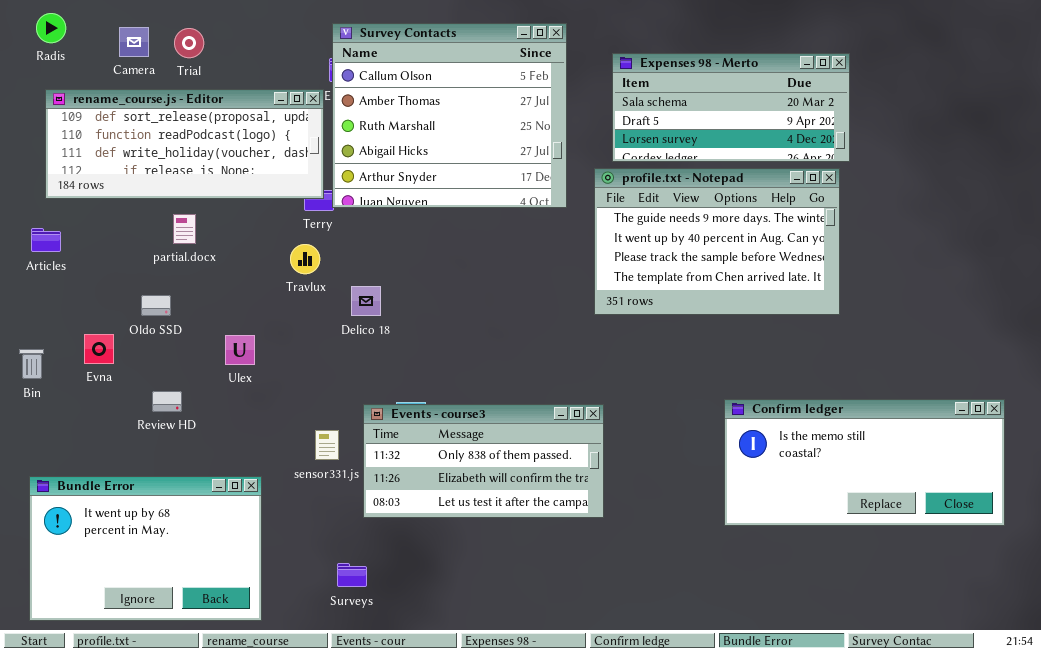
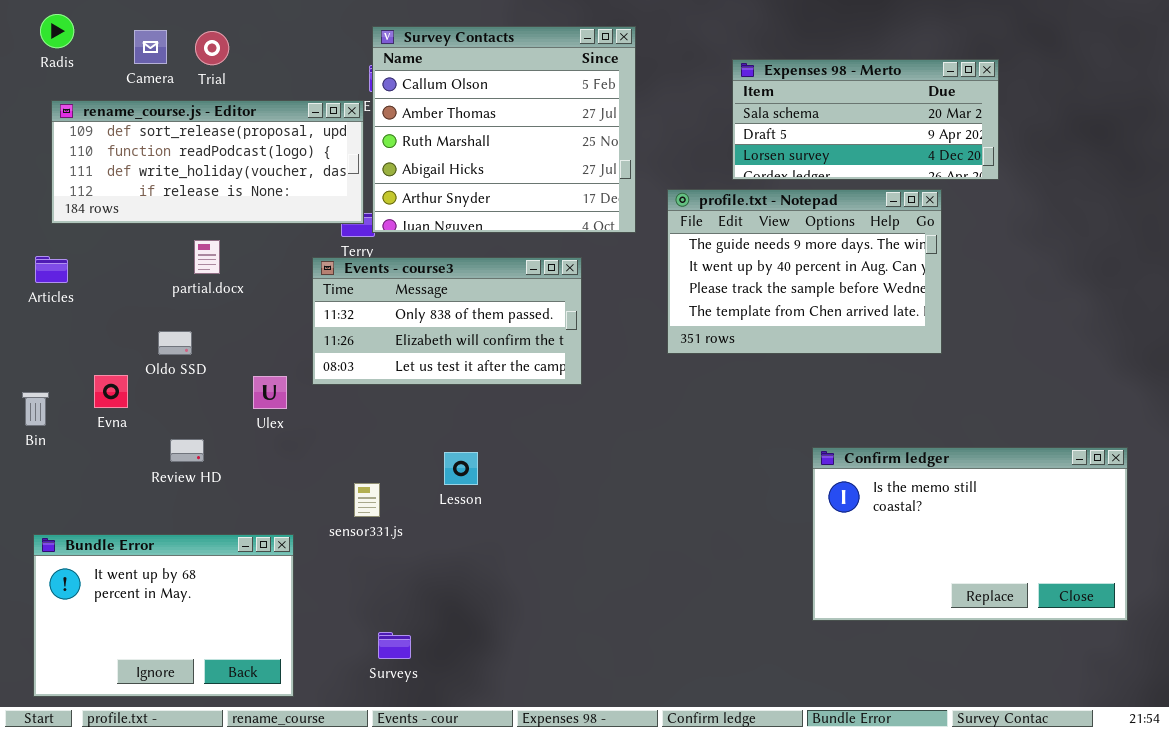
Expenses 98 - Merto: [612,53,850,162] -> [732,59,999,180], moved
Confirm ledger: [724,399,1005,526] -> [812,447,1128,621], resized
Events - course3: [363,404,604,518] -> [312,257,582,385], moved

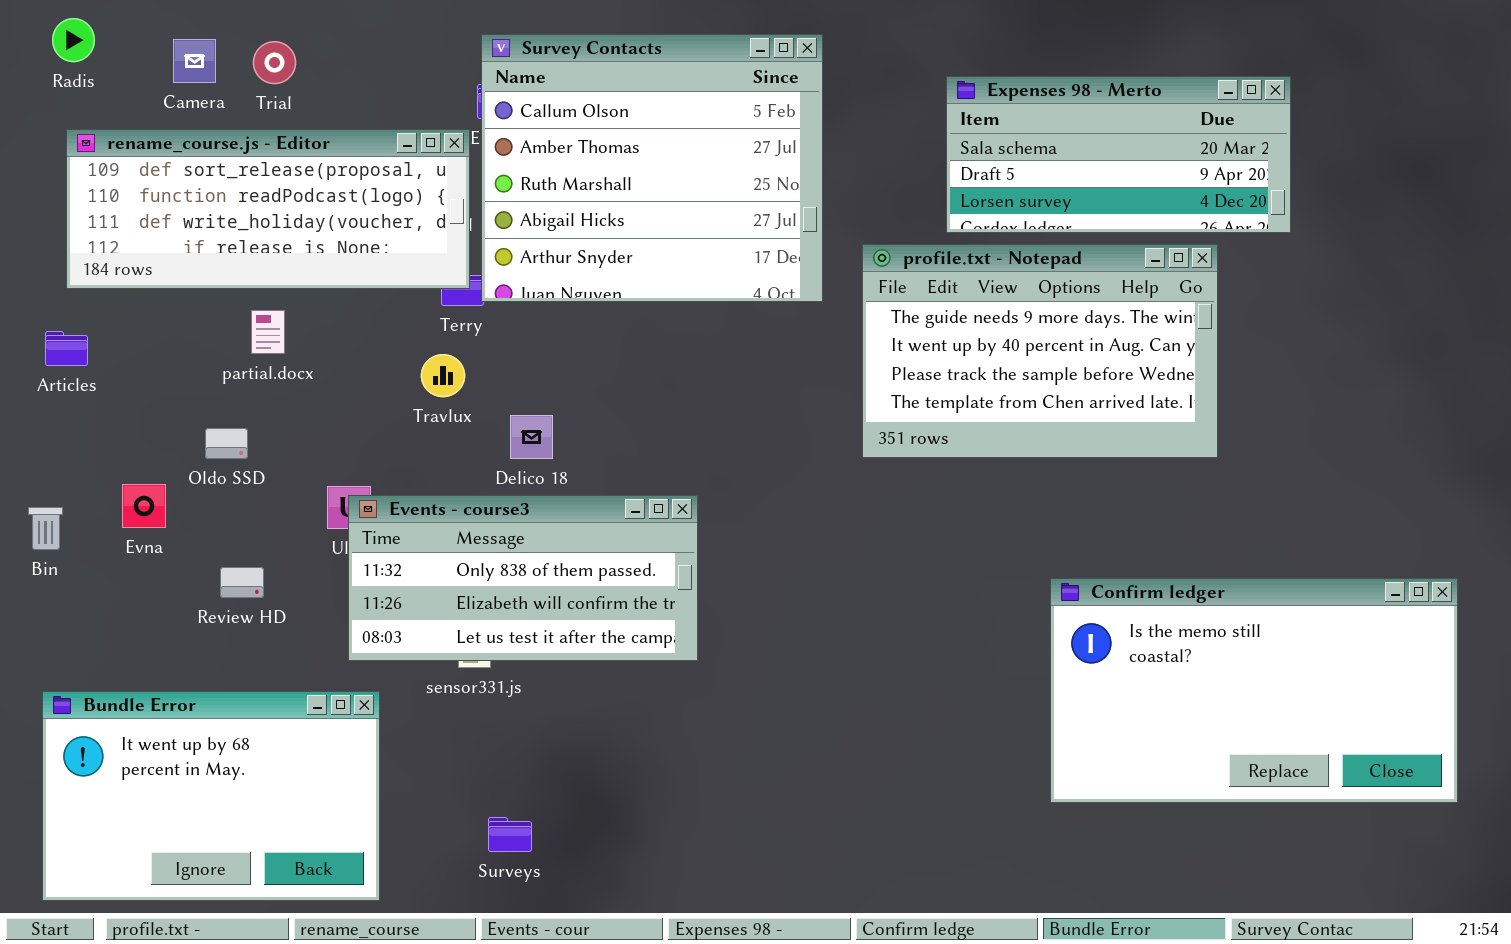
Events - course3: [312,257,582,385] -> [348,495,698,661], moved

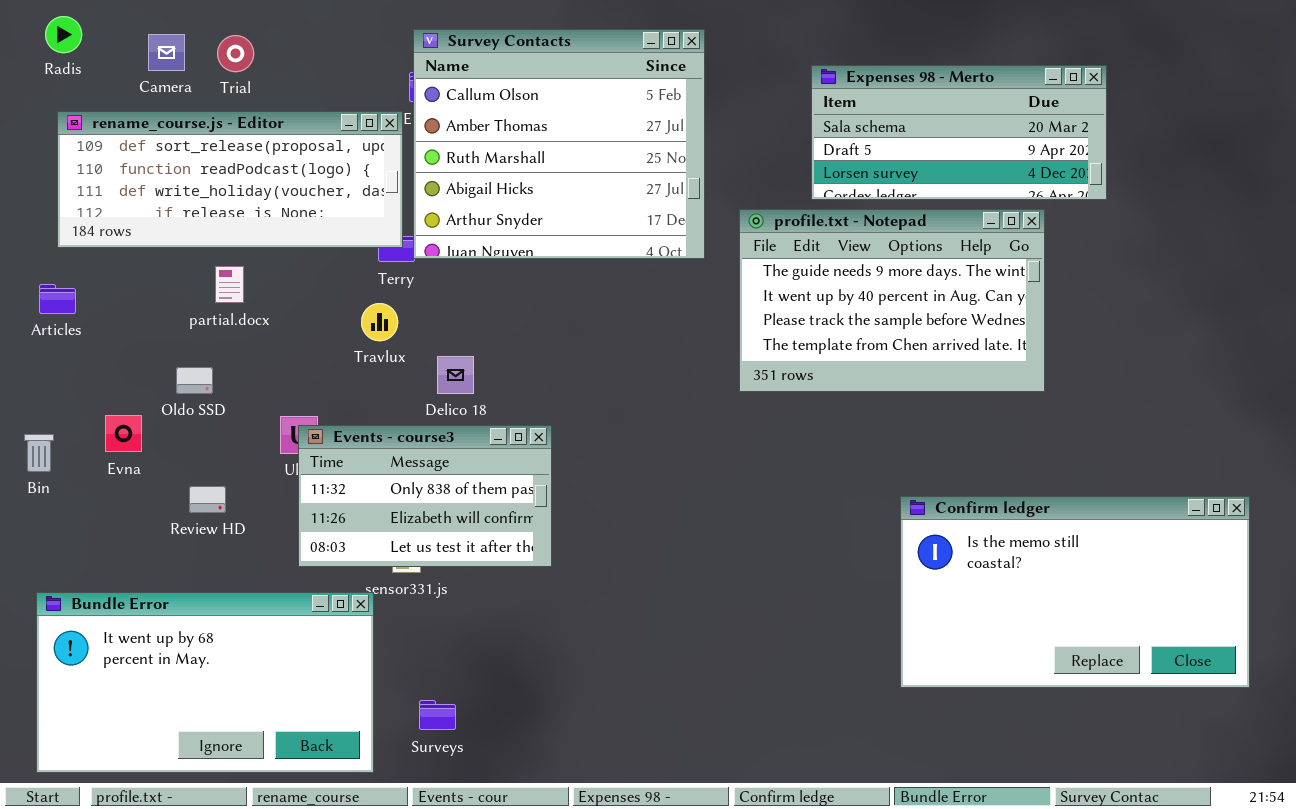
Events - course3: [348,495,698,661] -> [298,425,552,567], resized
Bundle Error: [42,691,380,901] -> [36,592,374,773], resized

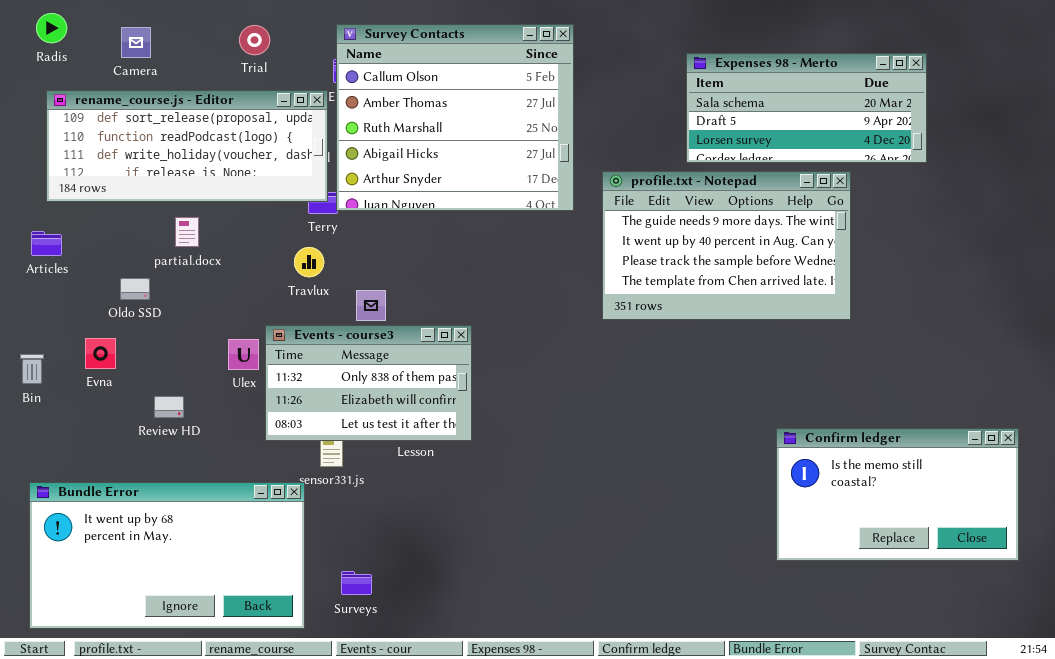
Trial: [217,35,254,72] -> [239,25,270,55], moved
Expenses 98 - Merto: [811,65,1107,200] -> [686,53,927,163], moved
Oldo SSD: [176,367,213,394] -> [120,278,150,300], moved
Events - course3: [298,425,552,567] -> [265,325,472,441], moved
Confirm ledger: [900,496,1250,688] -> [776,428,1019,561], resized

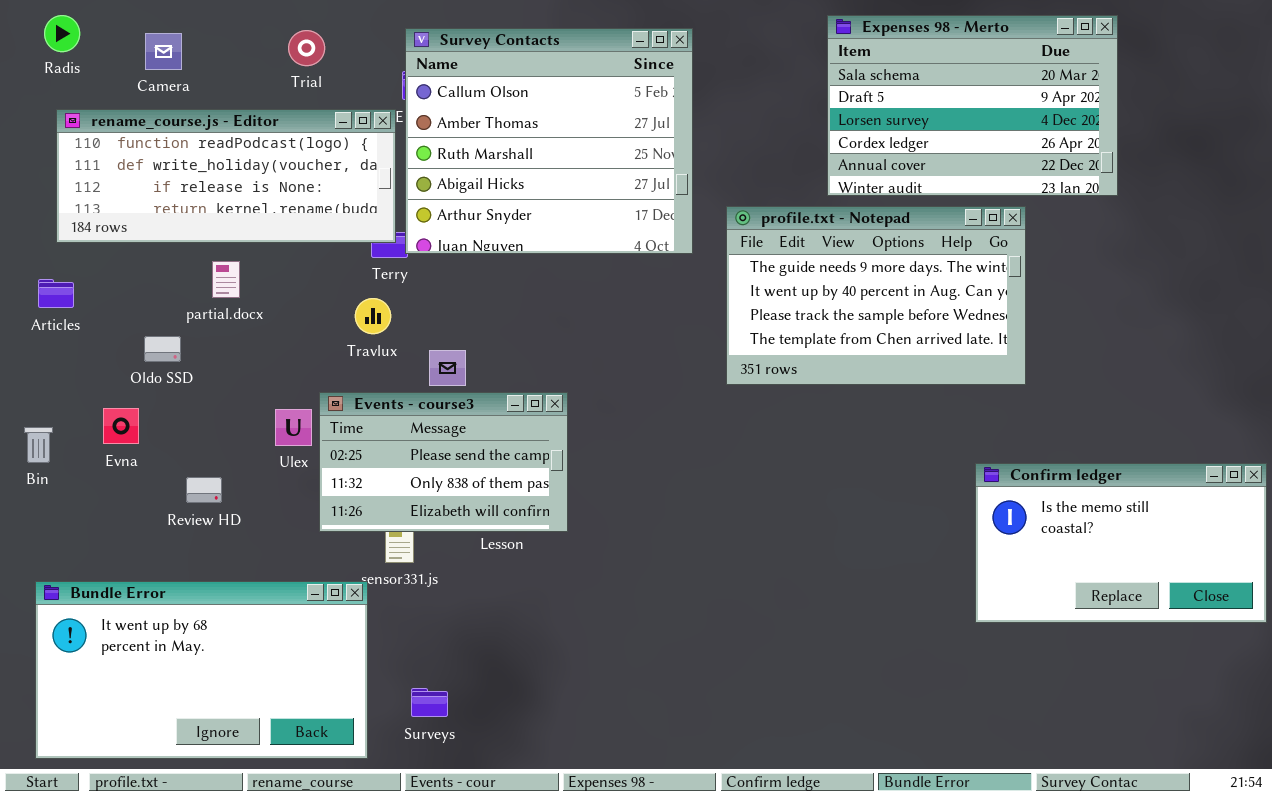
Expenses 98 - Merto: [686,53,927,163] -> [827,15,1118,196], resized
rename_course.js - Editor: [46,90,328,202] -> [56,109,396,243], scrolled down 1 row
Events - course3: [265,325,472,441] -> [319,392,568,532], scrolled up 1 row
Confirm ledger: [776,428,1019,561] -> [975,463,1267,623], moved

